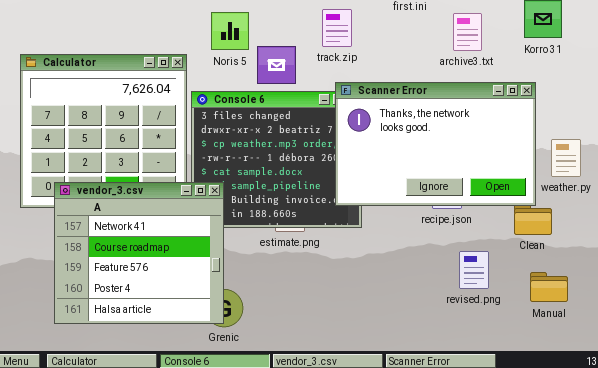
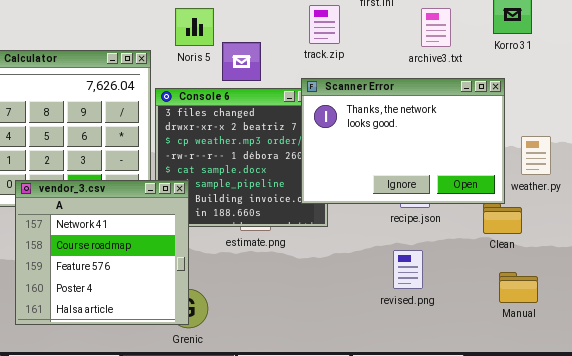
track.zip: [322,9,352,47] -> [309,5,340,44], moved
revised.png: [459,251,489,289] -> [393,250,423,289], moved

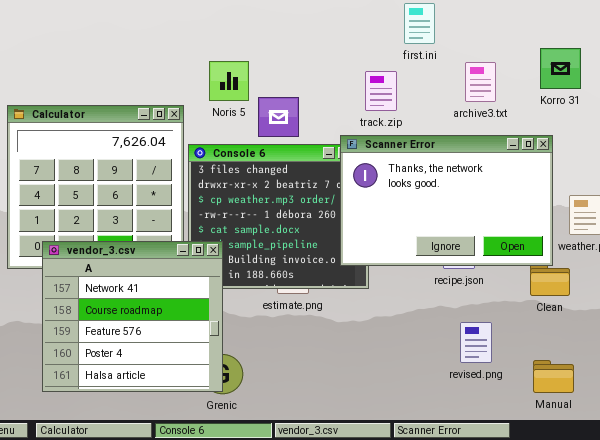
track.zip: [309,5,340,44] -> [365,71,397,111], moved
revised.png: [393,250,423,289] -> [460,322,492,363], moved
Manual: [499,272,538,303] -> [533,360,574,393], moved

